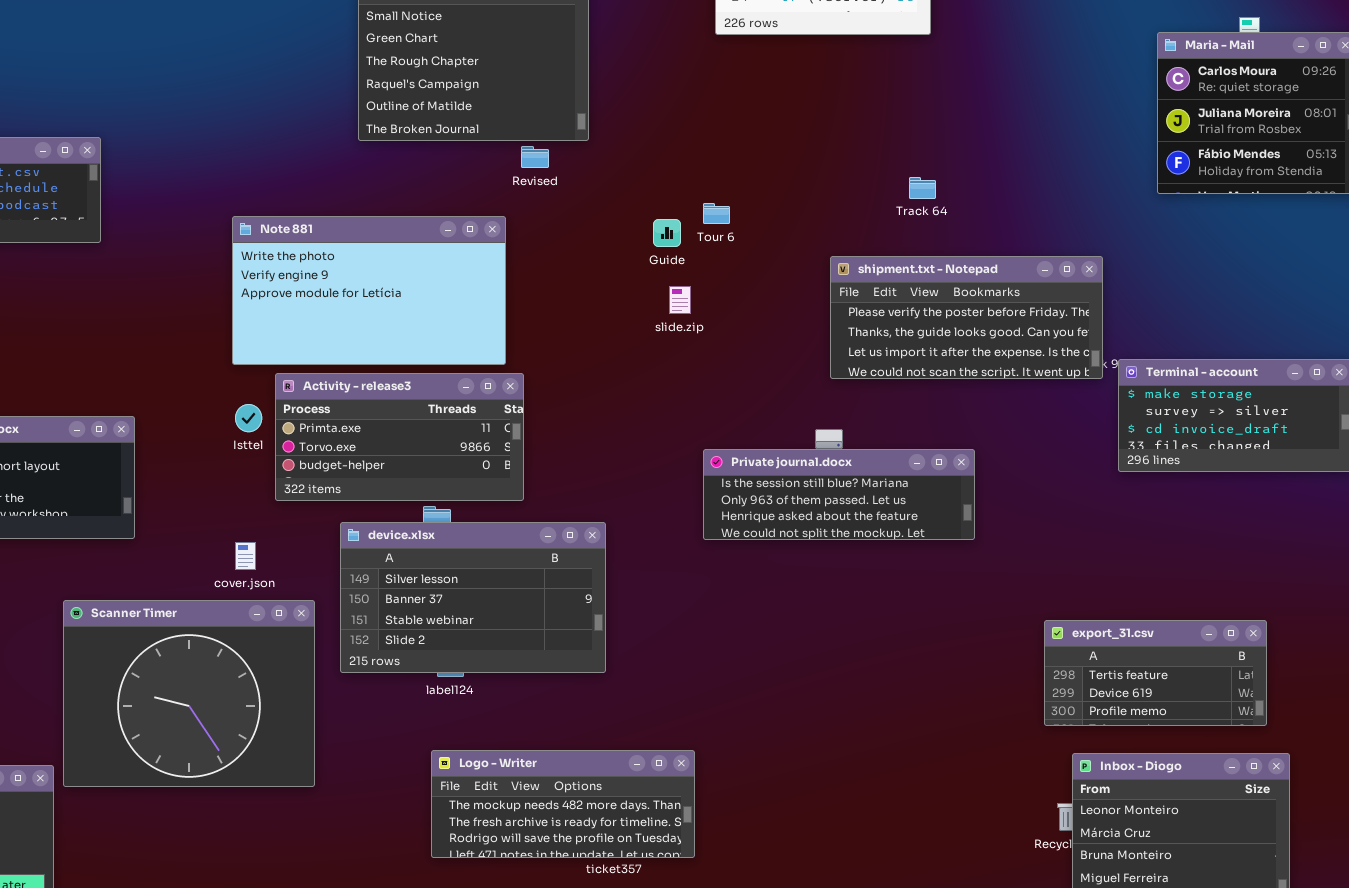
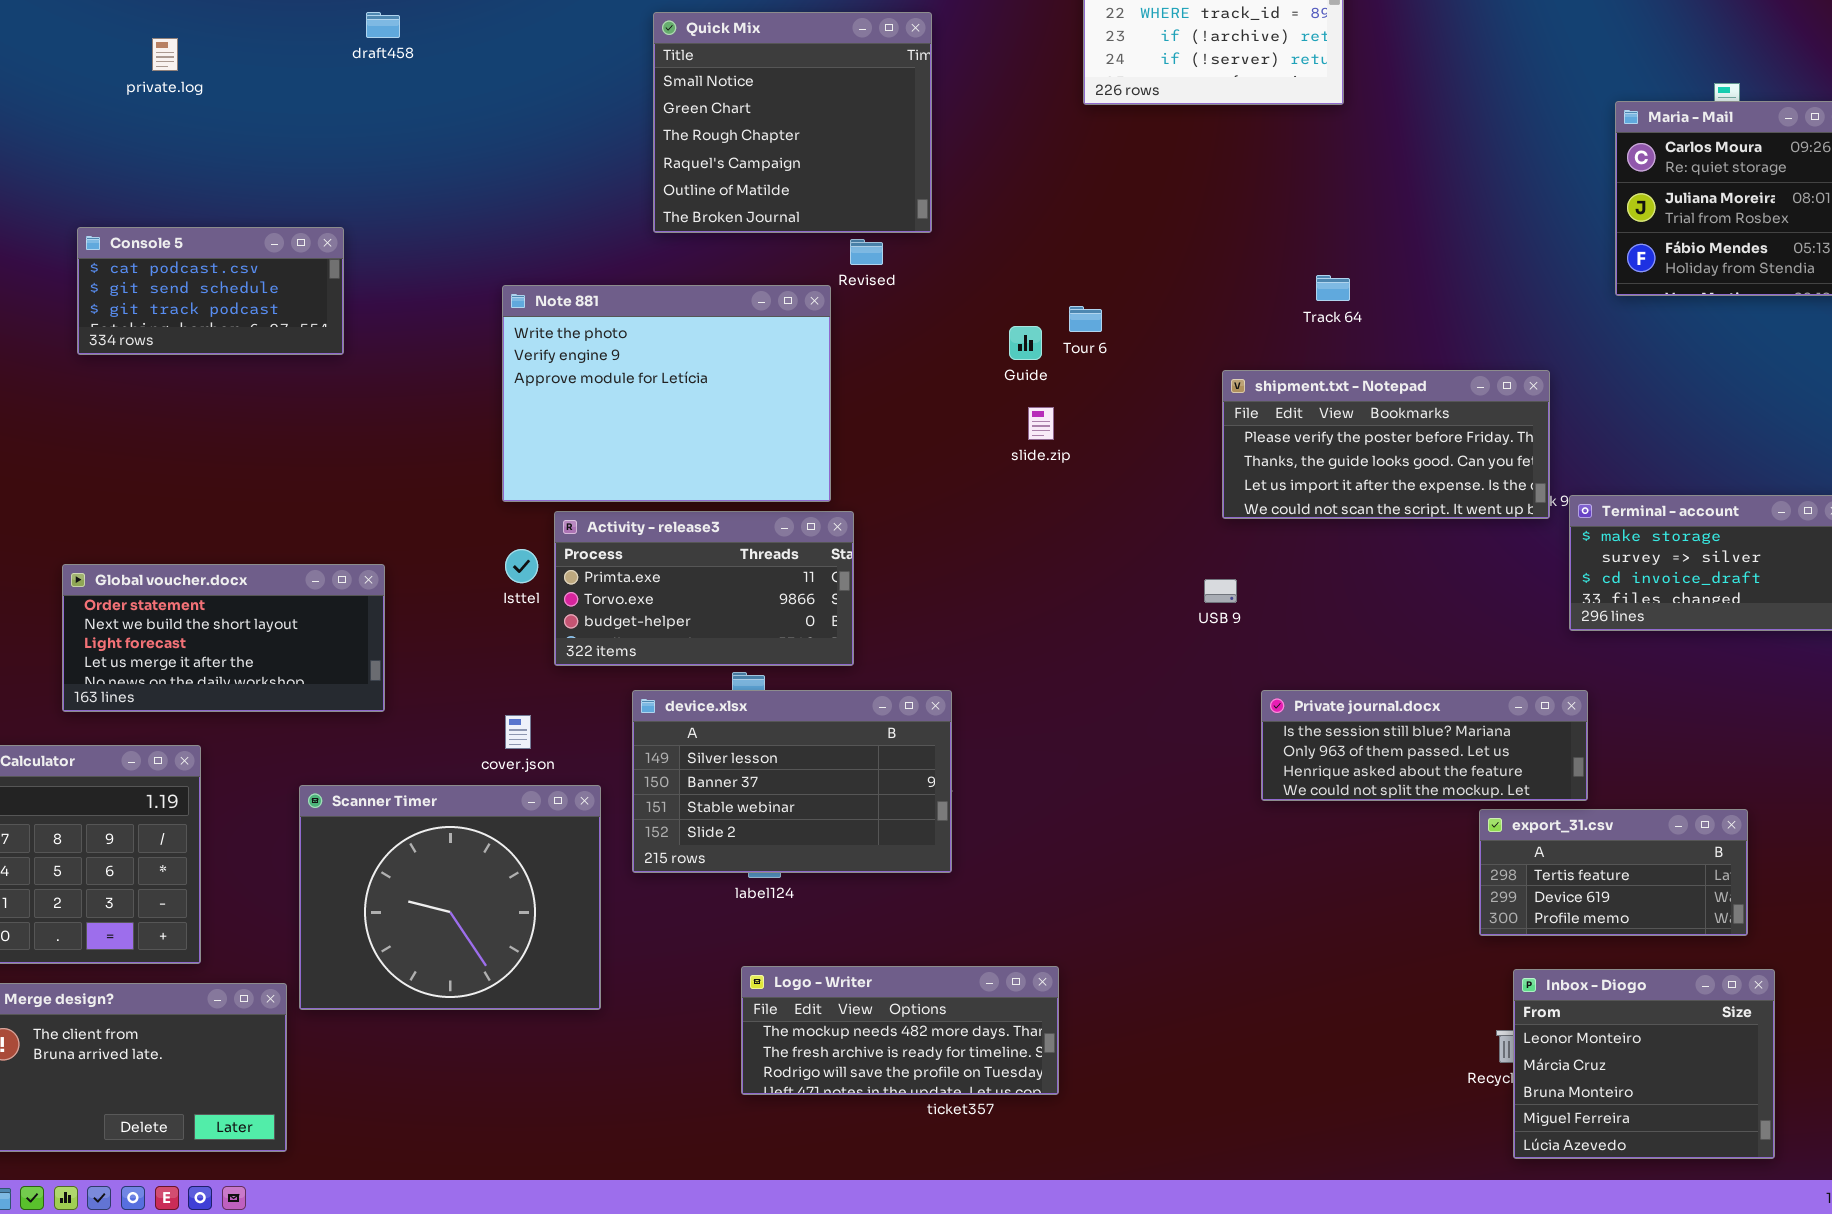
Note 881: [232,216,506,365] -> [502,285,831,502], resized
Private journal.docx: [703,449,975,540] -> [1261,690,1588,801], moved

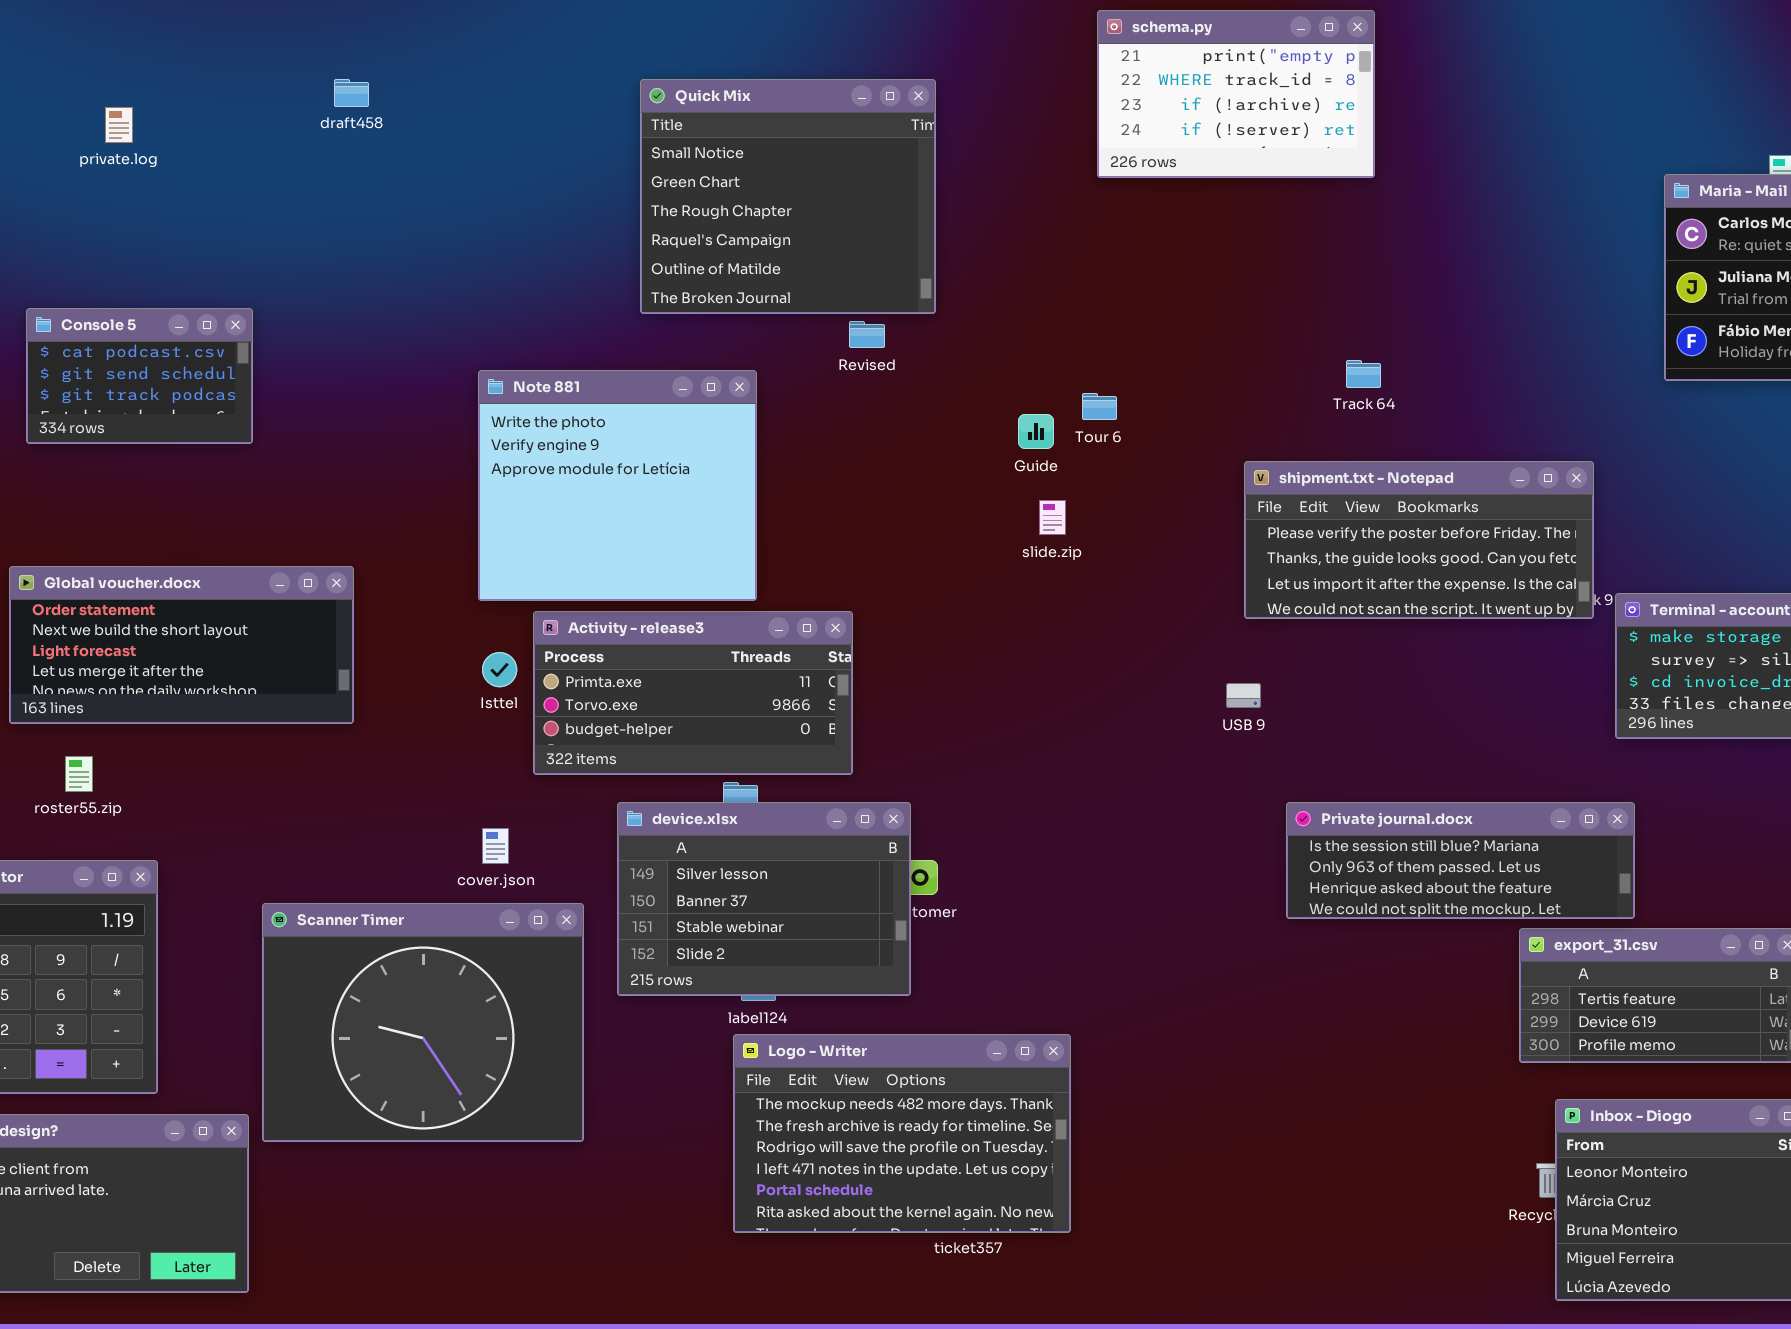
Console 5: [77,227,344,355] -> [26,308,253,444], resized
Note 881: [502,285,831,502] -> [478,370,757,601], resized
Global voucher.docx: [62,564,385,712] -> [9,566,354,724], moved
device.xlsx: [632,690,952,873] -> [617,802,911,996], resized
Logo - Writer: [741,966,1059,1095] -> [733,1034,1071,1233], resized

